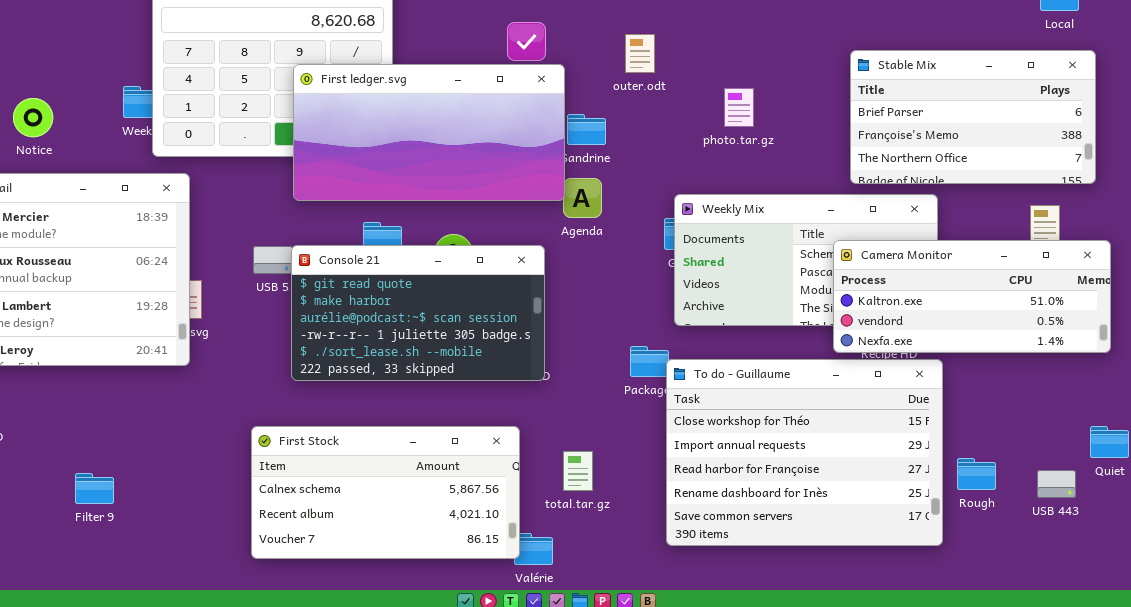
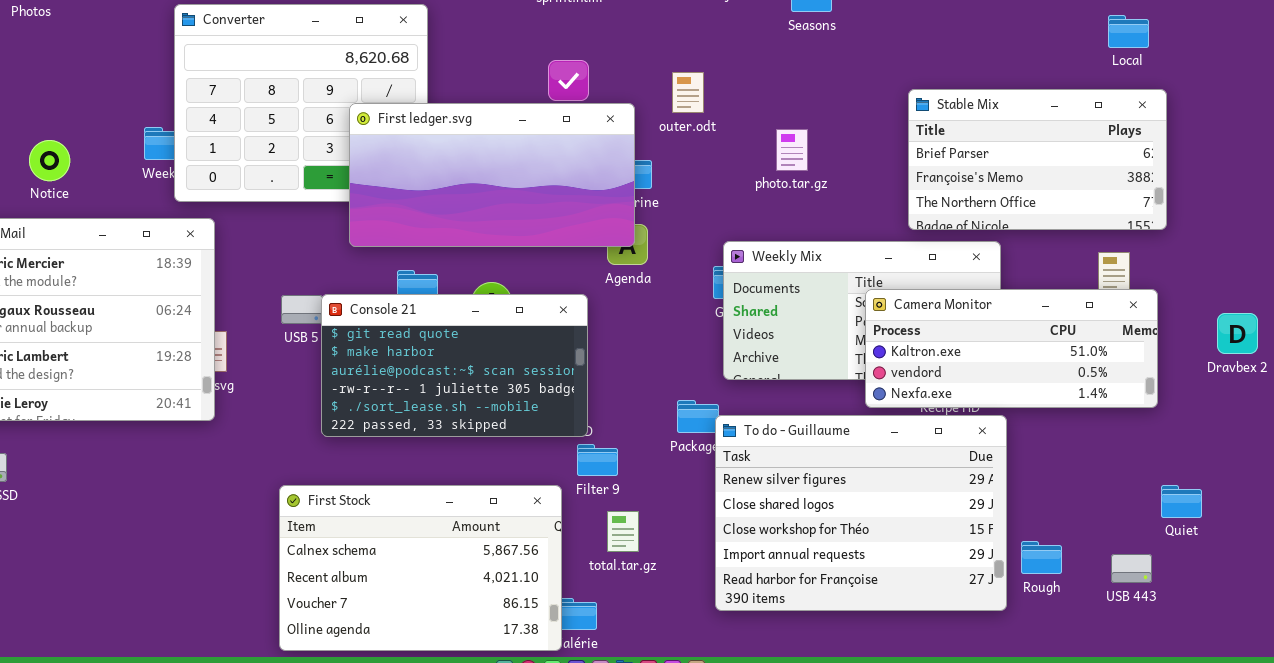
First ledger.svg: [293,64,565,201] -> [349,103,635,247], moved
Camera Monitor: [833,240,1111,353] -> [865,289,1158,408], moved
To do - Guillaume: [666,359,943,546] -> [715,415,1007,611], scrolled up 2 rows
First Stock: [251,426,520,559] -> [279,485,562,651], resized
Rough: [957,458,996,490] -> [1021,541,1062,574], moved
USB 443: [1037,470,1076,498] -> [1111,554,1152,583], moved
Filter 9: [75,473,114,504] -> [577,444,618,476], moved

